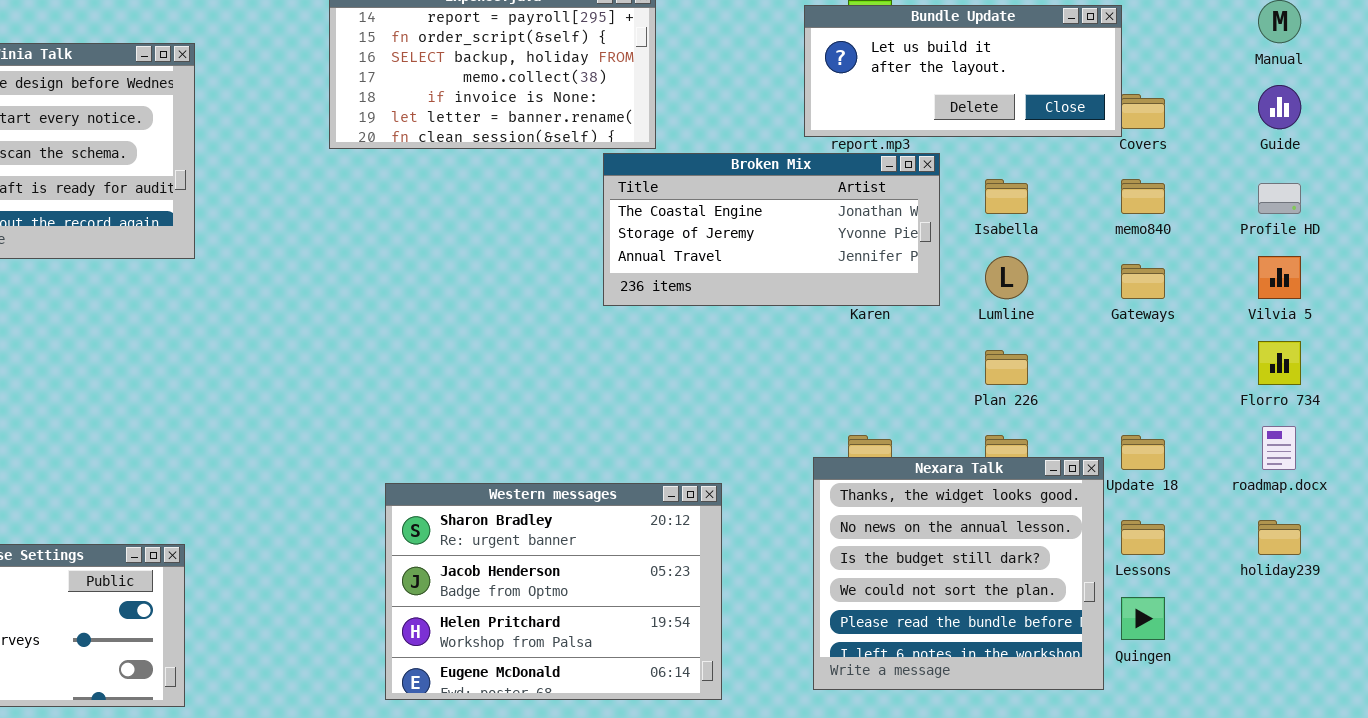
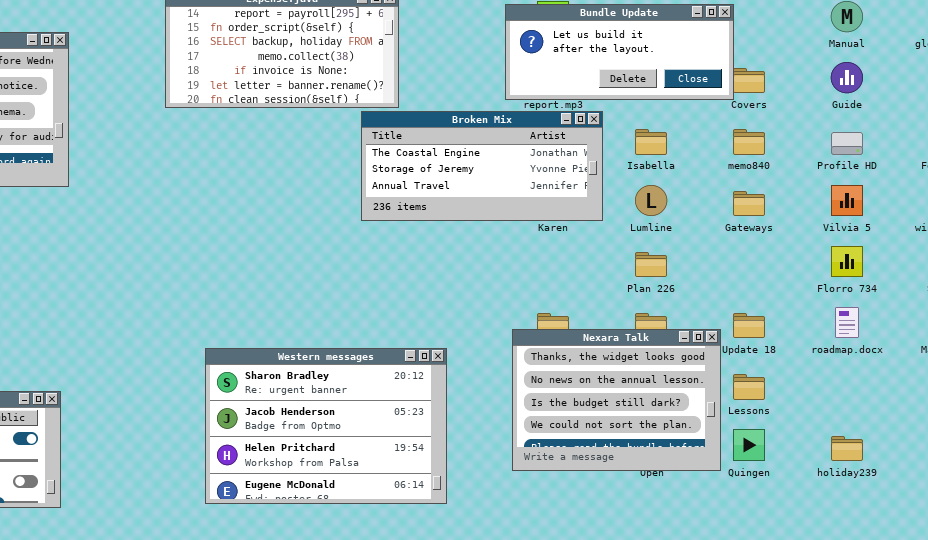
Nexara Talk: [813,457,1104,690] -> [512,329,721,471], resized
holiday239: [1258,520,1301,555] -> [831,436,863,461], moved

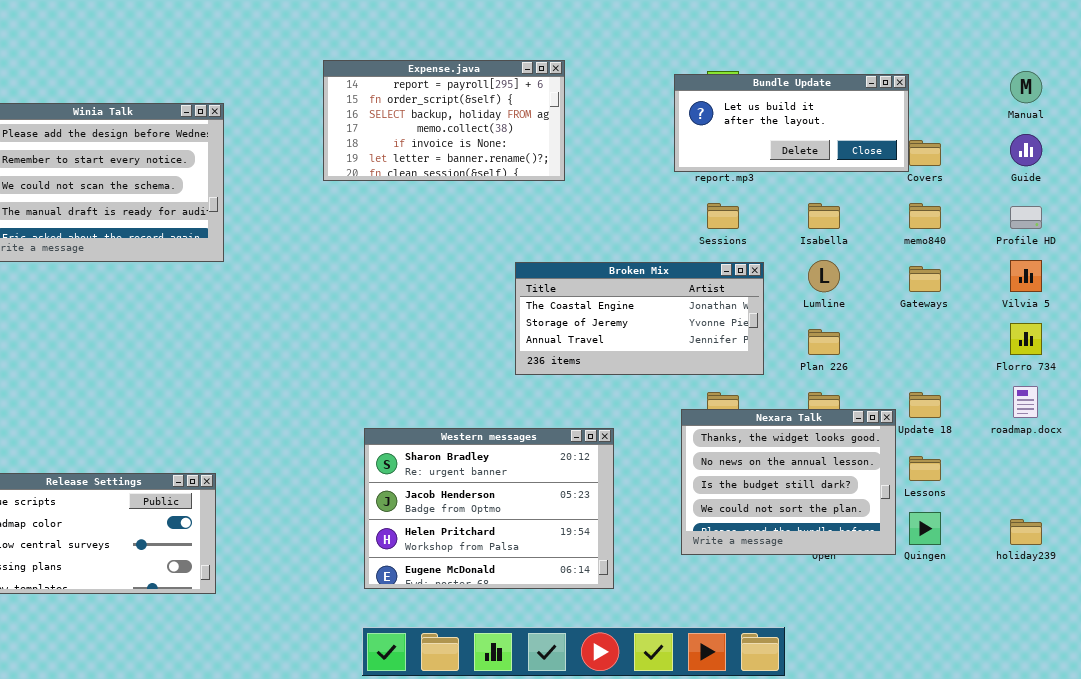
Broken Mix: [361,111,603,221] -> [515,262,764,375], moved

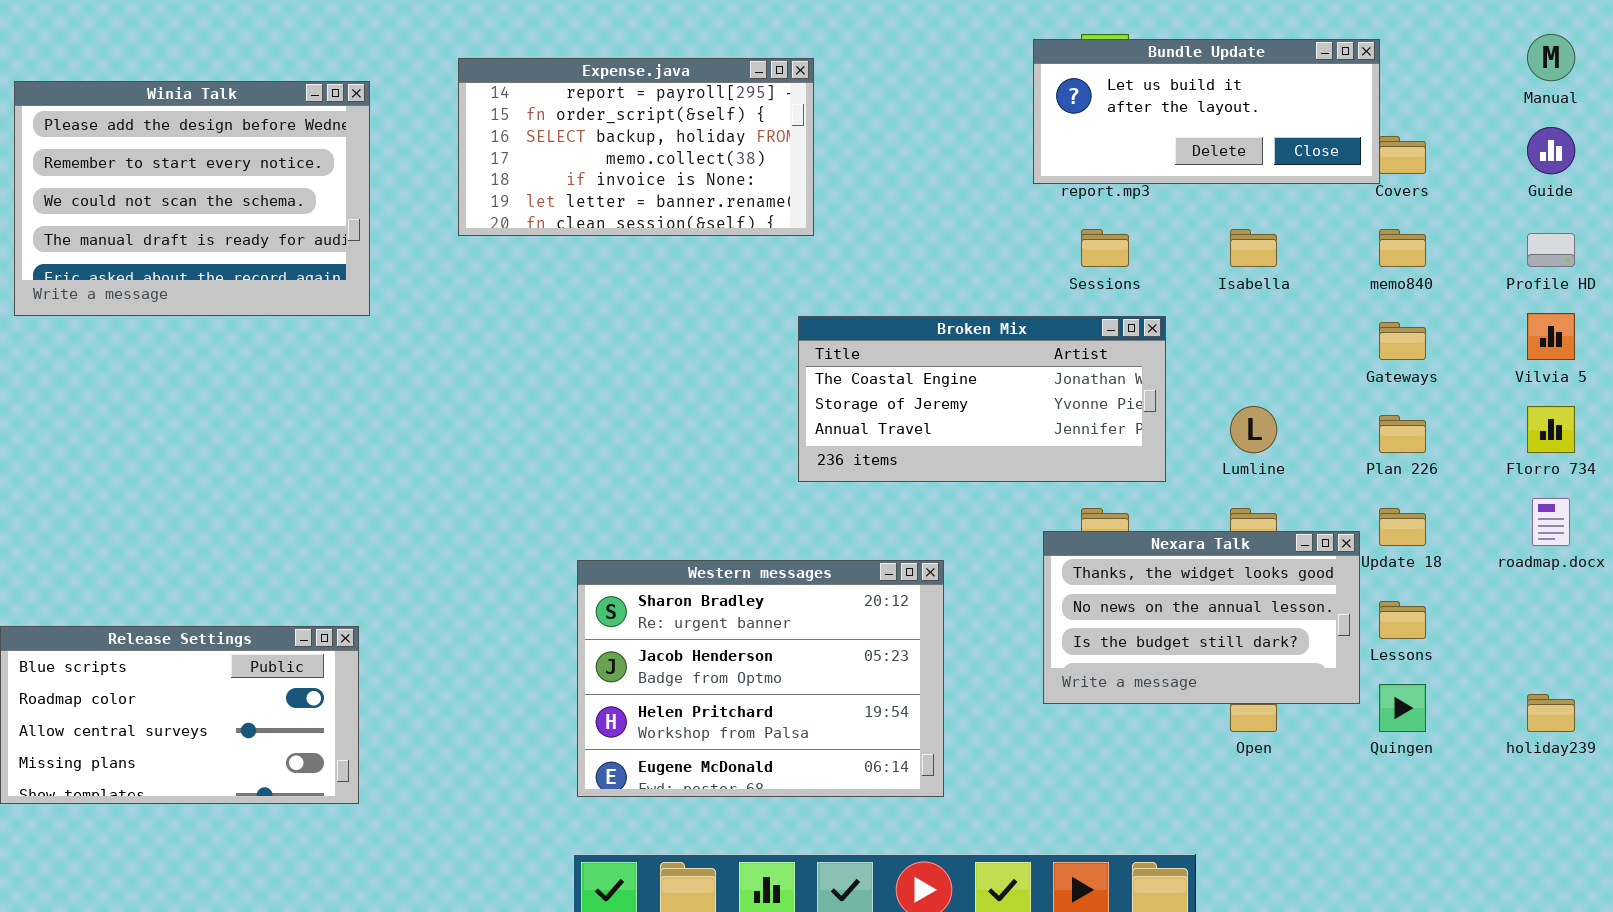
Expense.java: [323,60,565,181] -> [458,58,814,236], moved
Lumline: [808,260,840,292] -> [1230,406,1277,453], moved
Plan 226: [808,329,840,355] -> [1379,415,1426,453], moved
Nexara Talk: [681,409,896,555] -> [1043,531,1360,704], resized

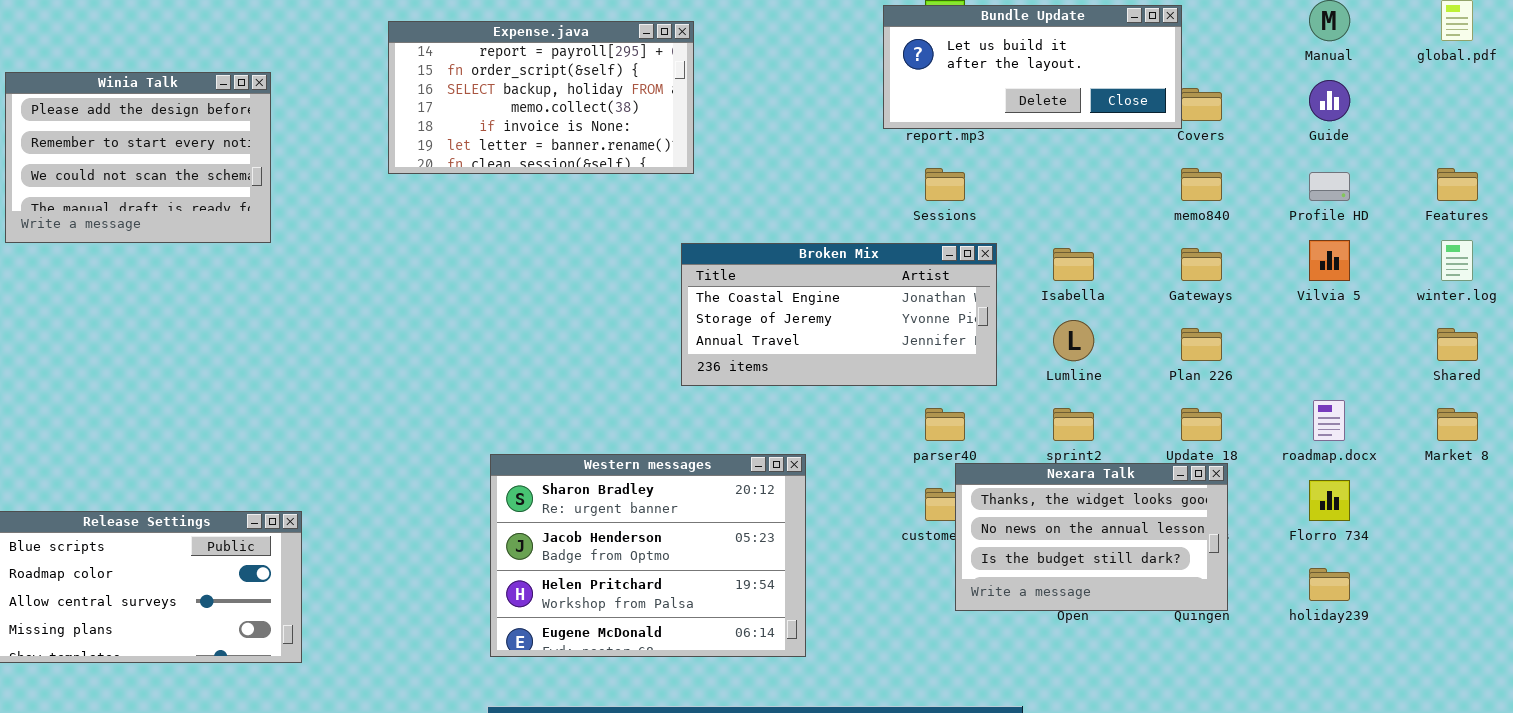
Winia Talk: [14,81,370,316] -> [5,72,271,243], resized
Isabella: [1230,229,1277,267] -> [1053,248,1094,281], moved
Florro 734: [1527,406,1575,453] -> [1309,480,1350,521], moved
Nexara Talk: [1043,531,1360,704] -> [955,463,1228,611], moved

